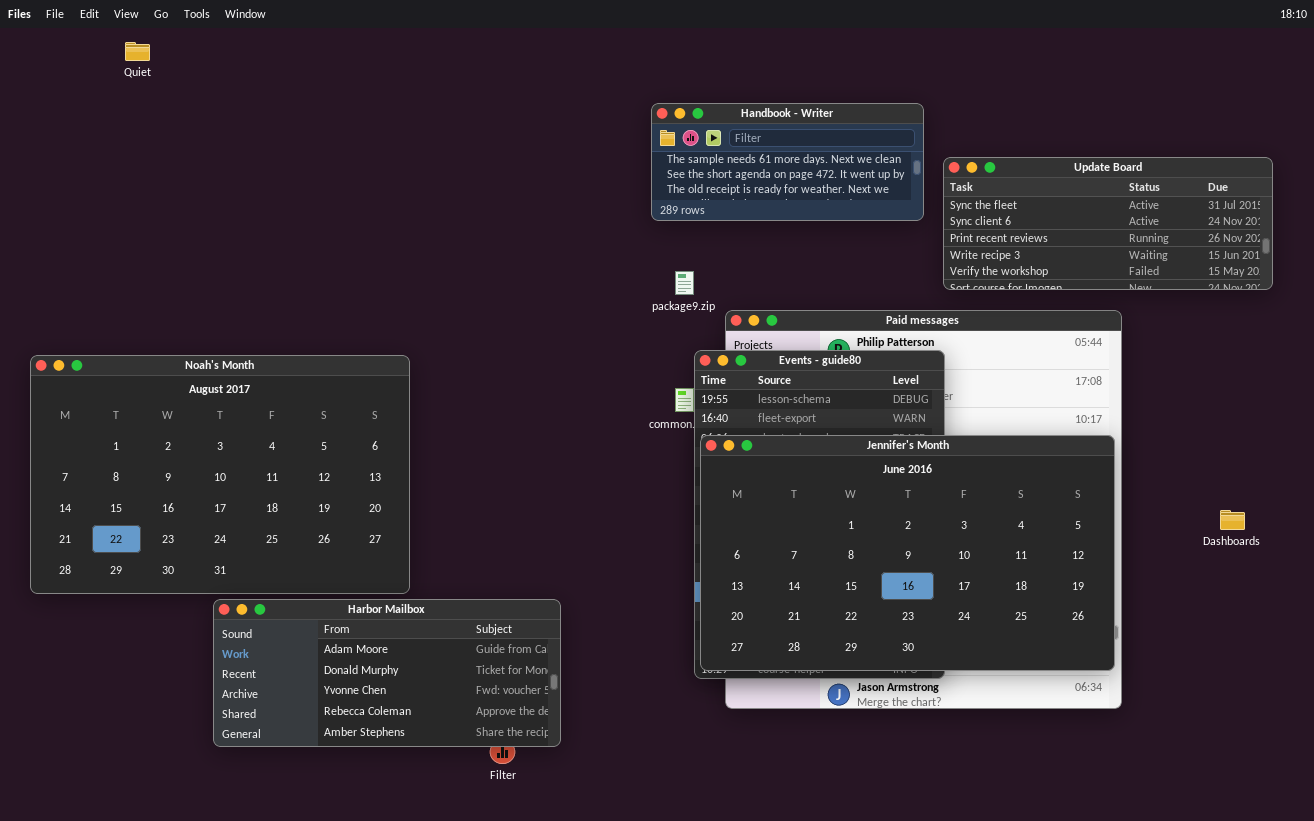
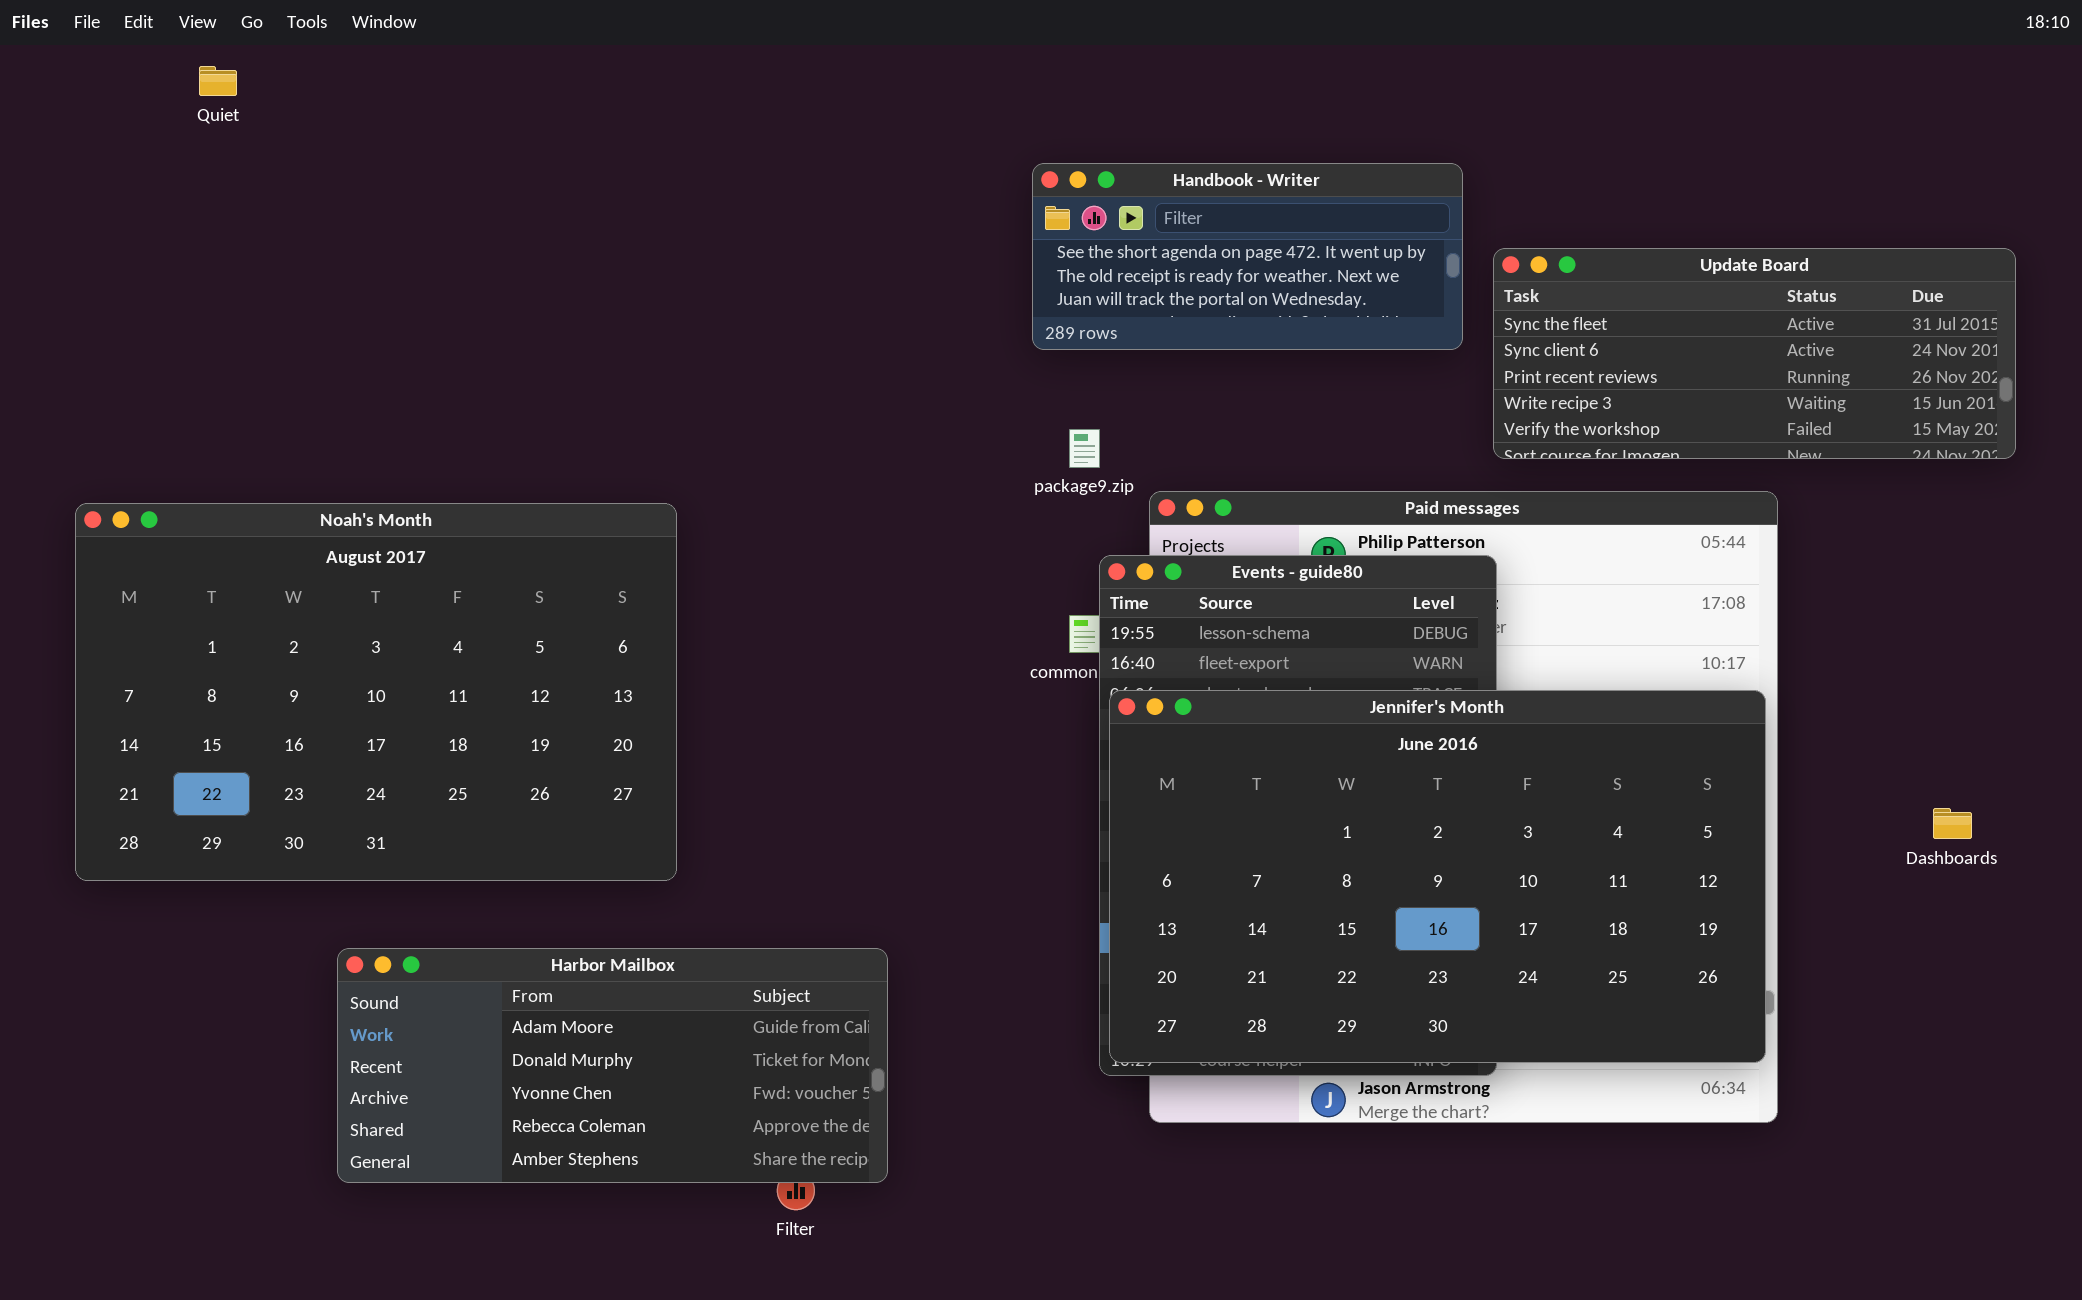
Handbook - Writer: [651,103,924,221] -> [1032,163,1463,350], scrolled down 1 row
Noah's Month: [30,355,410,594] -> [75,503,677,881], moved

